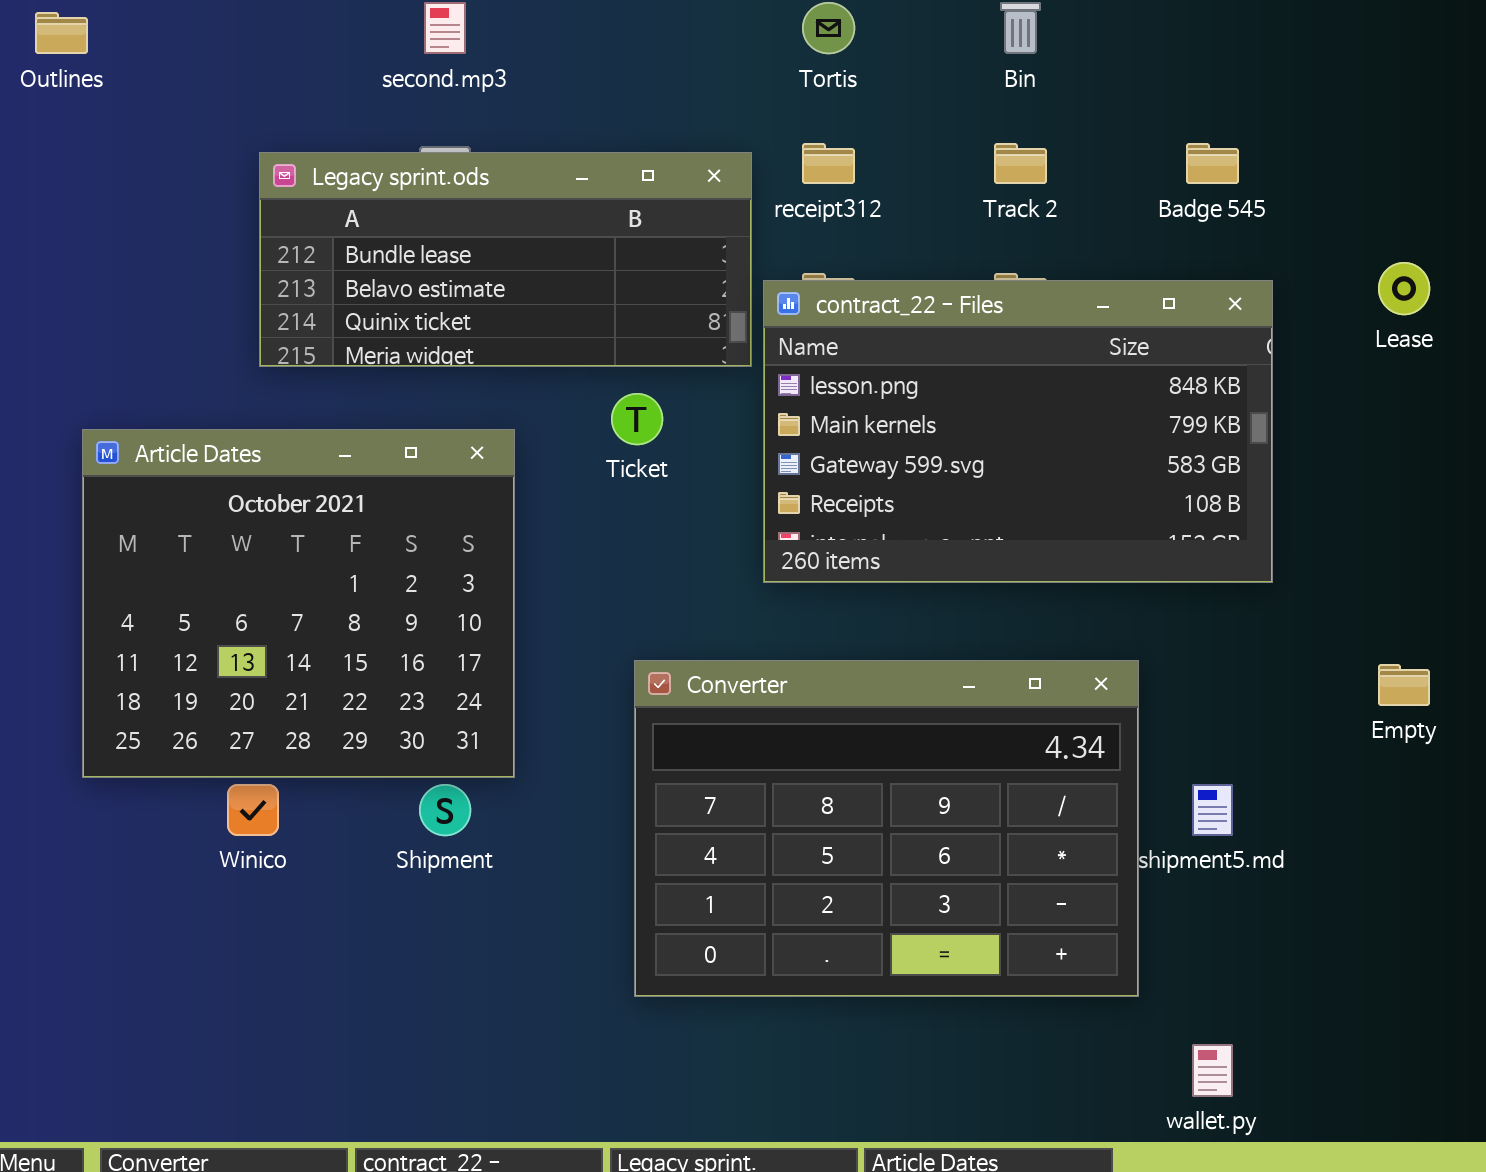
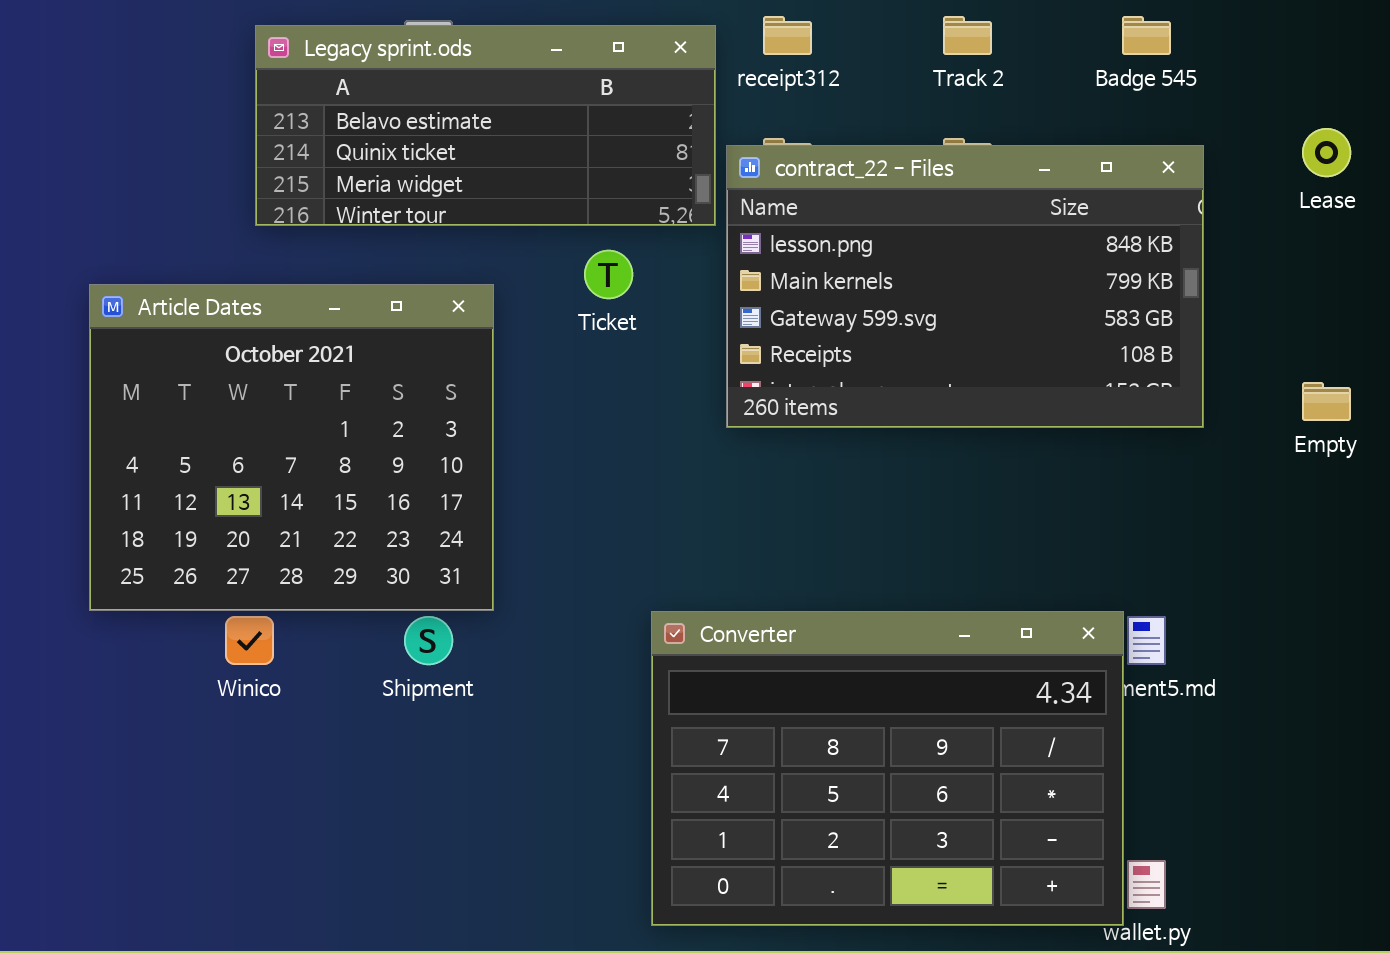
Legacy sprint.ods: [259,152,752,367] -> [255,25,716,226], scrolled down 1 row
Converter: [634,660,1139,997] -> [651,611,1124,926], moved
Empty: [1378,664,1430,706] -> [1302,382,1351,421], moved

